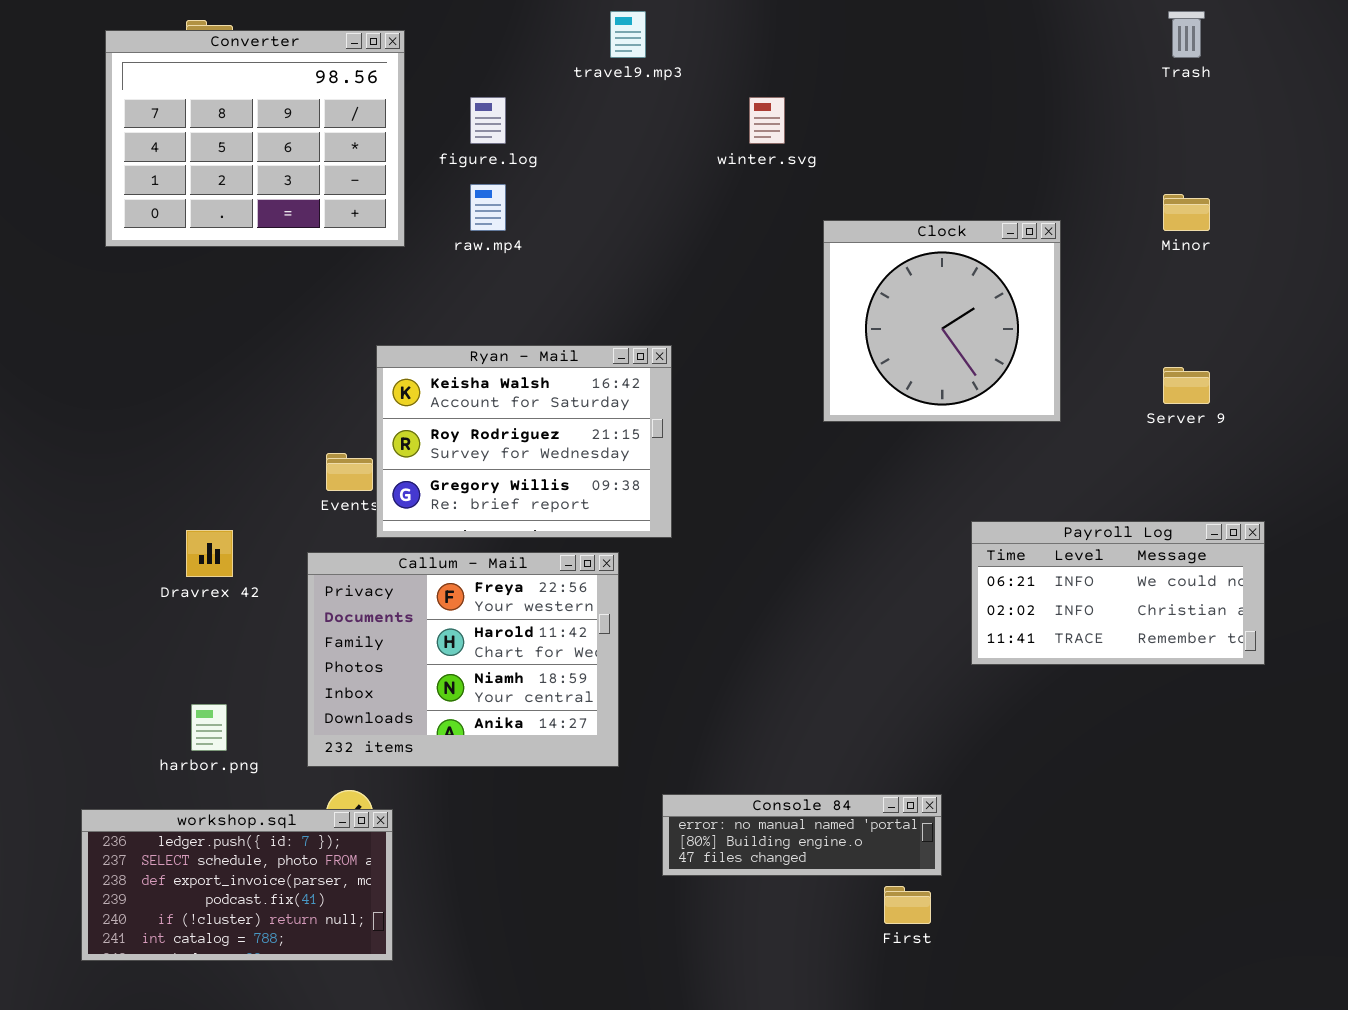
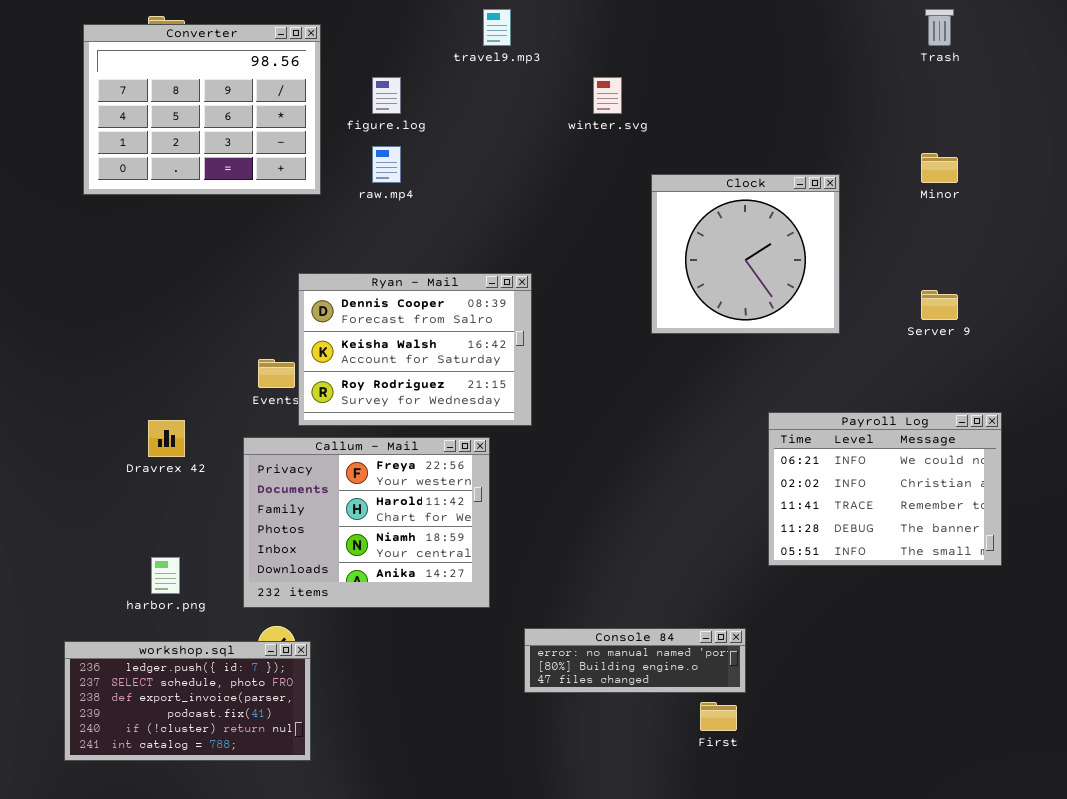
Ryan - Mail: [376,345,672,538] -> [298,273,532,426], scrolled up 1 row
Payroll Log: [971,521,1265,665] -> [768,412,1002,566], resized

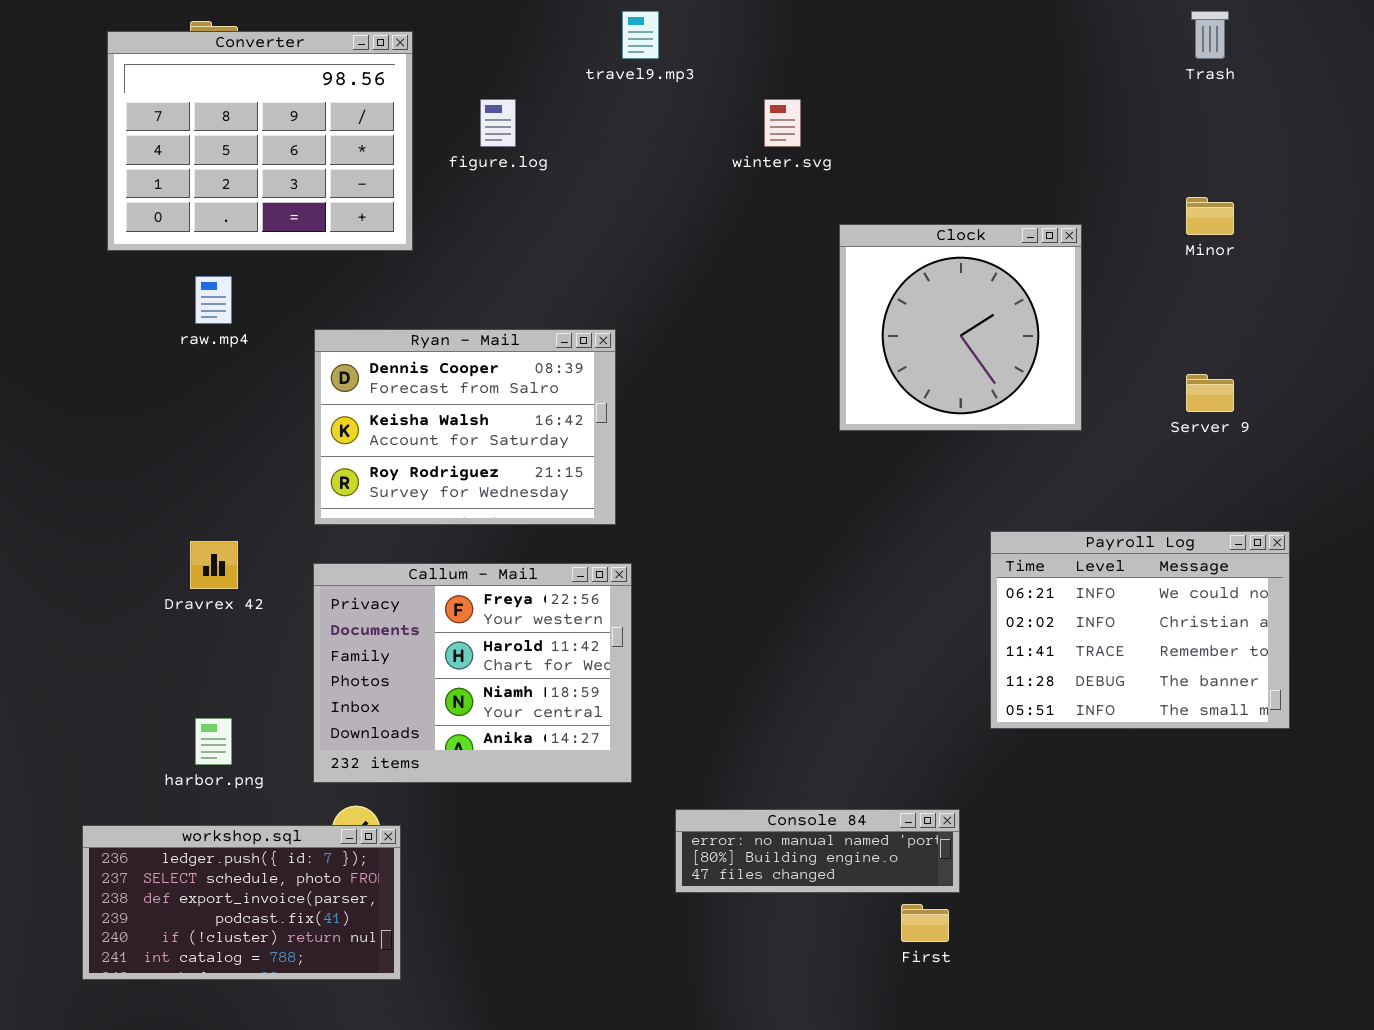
raw.mp4: [372,146,401,183] -> [195,276,232,324], moved
Ryan - Mail: [298,273,532,426] -> [314,329,616,525], moved

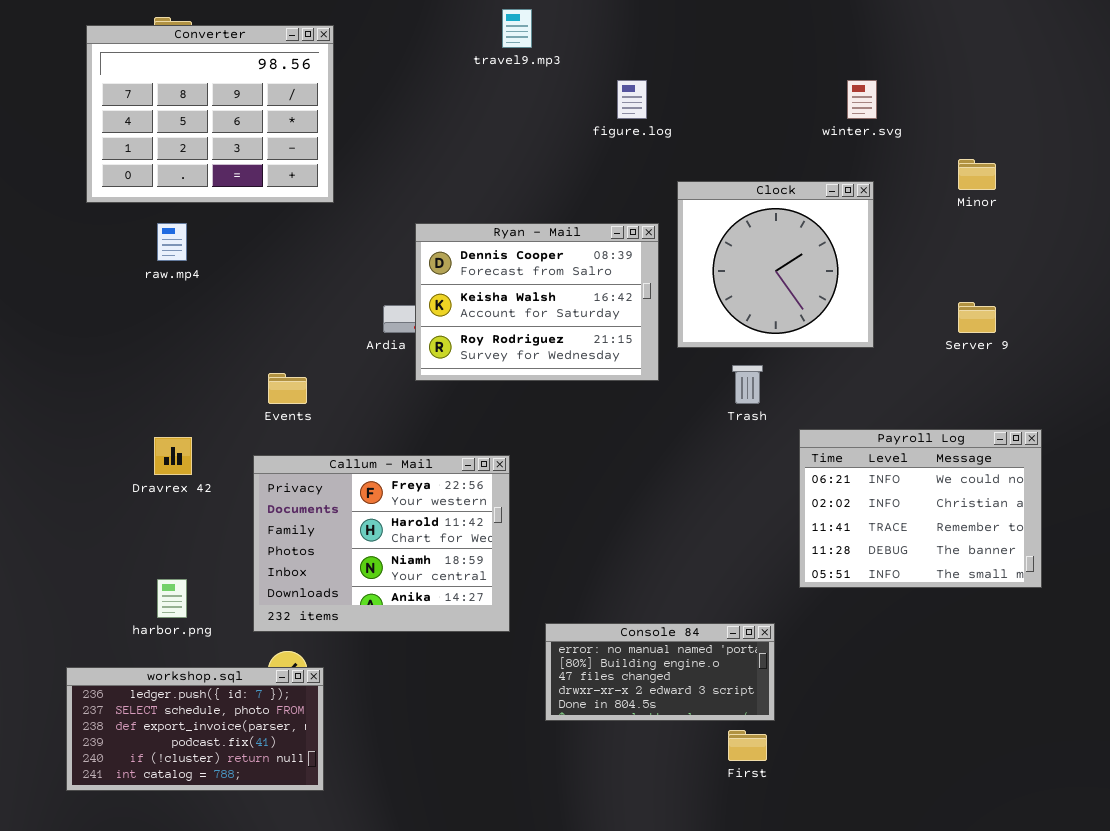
Trash: [1191,11,1229,59] -> [732,365,763,404], moved
figure.log: [480,99,516,147] -> [617,80,647,119], moved
winter.svg: [764,99,801,147] -> [847,80,877,119], moved
Ryan - Mail: [314,329,616,525] -> [415,223,659,381], moved
Console 84: [675,809,960,893] -> [545,623,775,721], resized

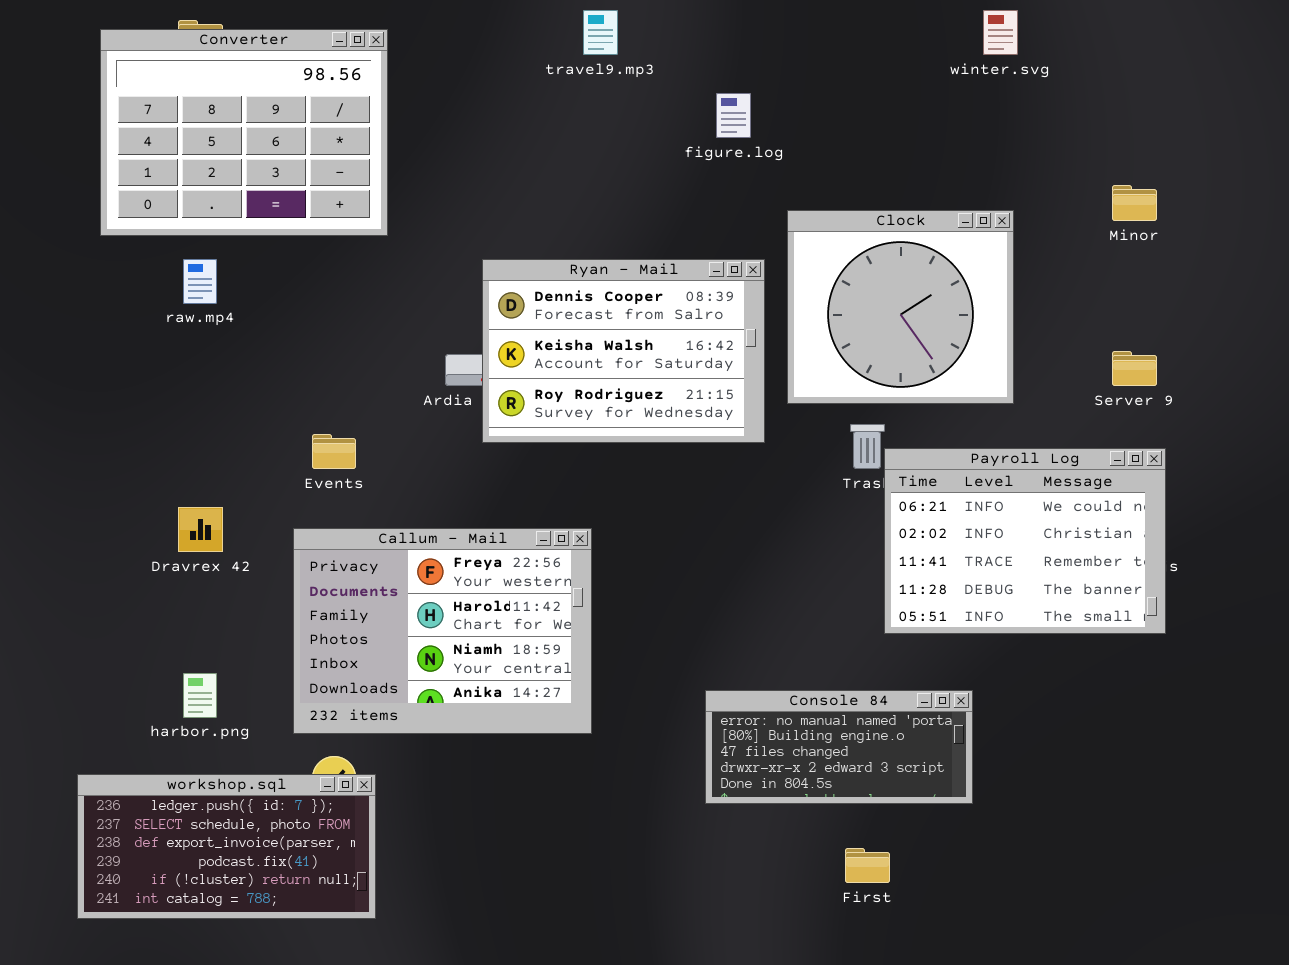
winter.svg: [847,80,877,119] -> [983,10,1018,55], moved
Payroll Log: [799,429,1042,588] -> [884,448,1166,634], moved
Console 84: [545,623,775,721] -> [705,690,973,804], moved

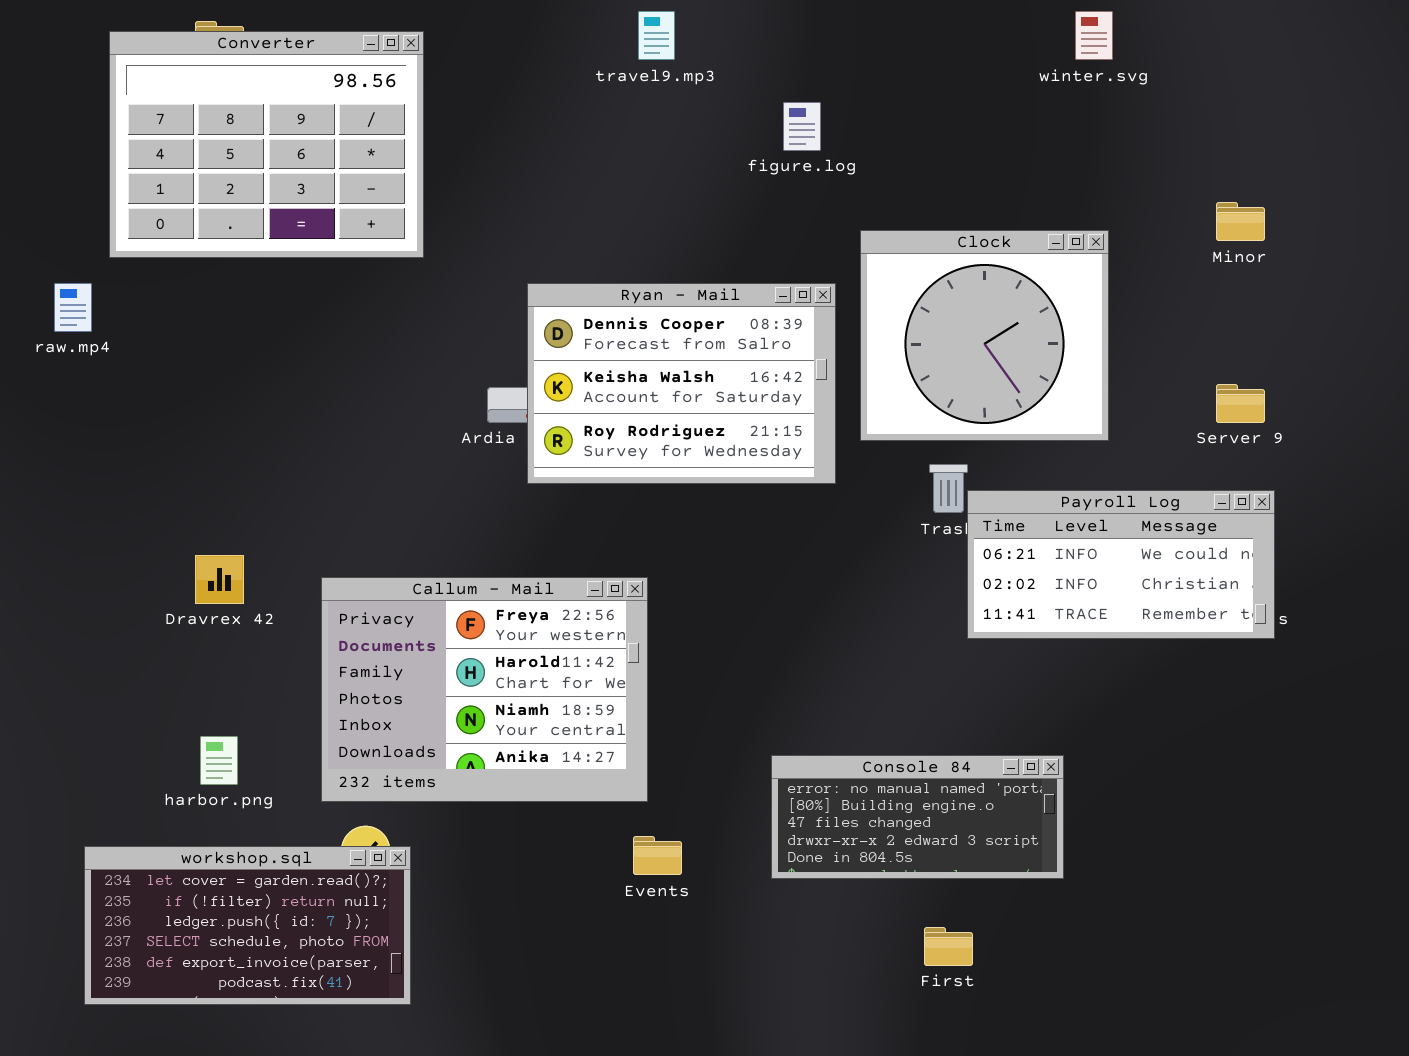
raw.mp4: [183,259,217,304] -> [54,283,92,332], moved
Events: [312,434,356,469] -> [633,836,682,875], moved
Payroll Log: [884,448,1166,634] -> [967,490,1275,639], resized
workshop.sql: [77,774,376,919] -> [84,846,411,1005], scrolled up 2 rows

